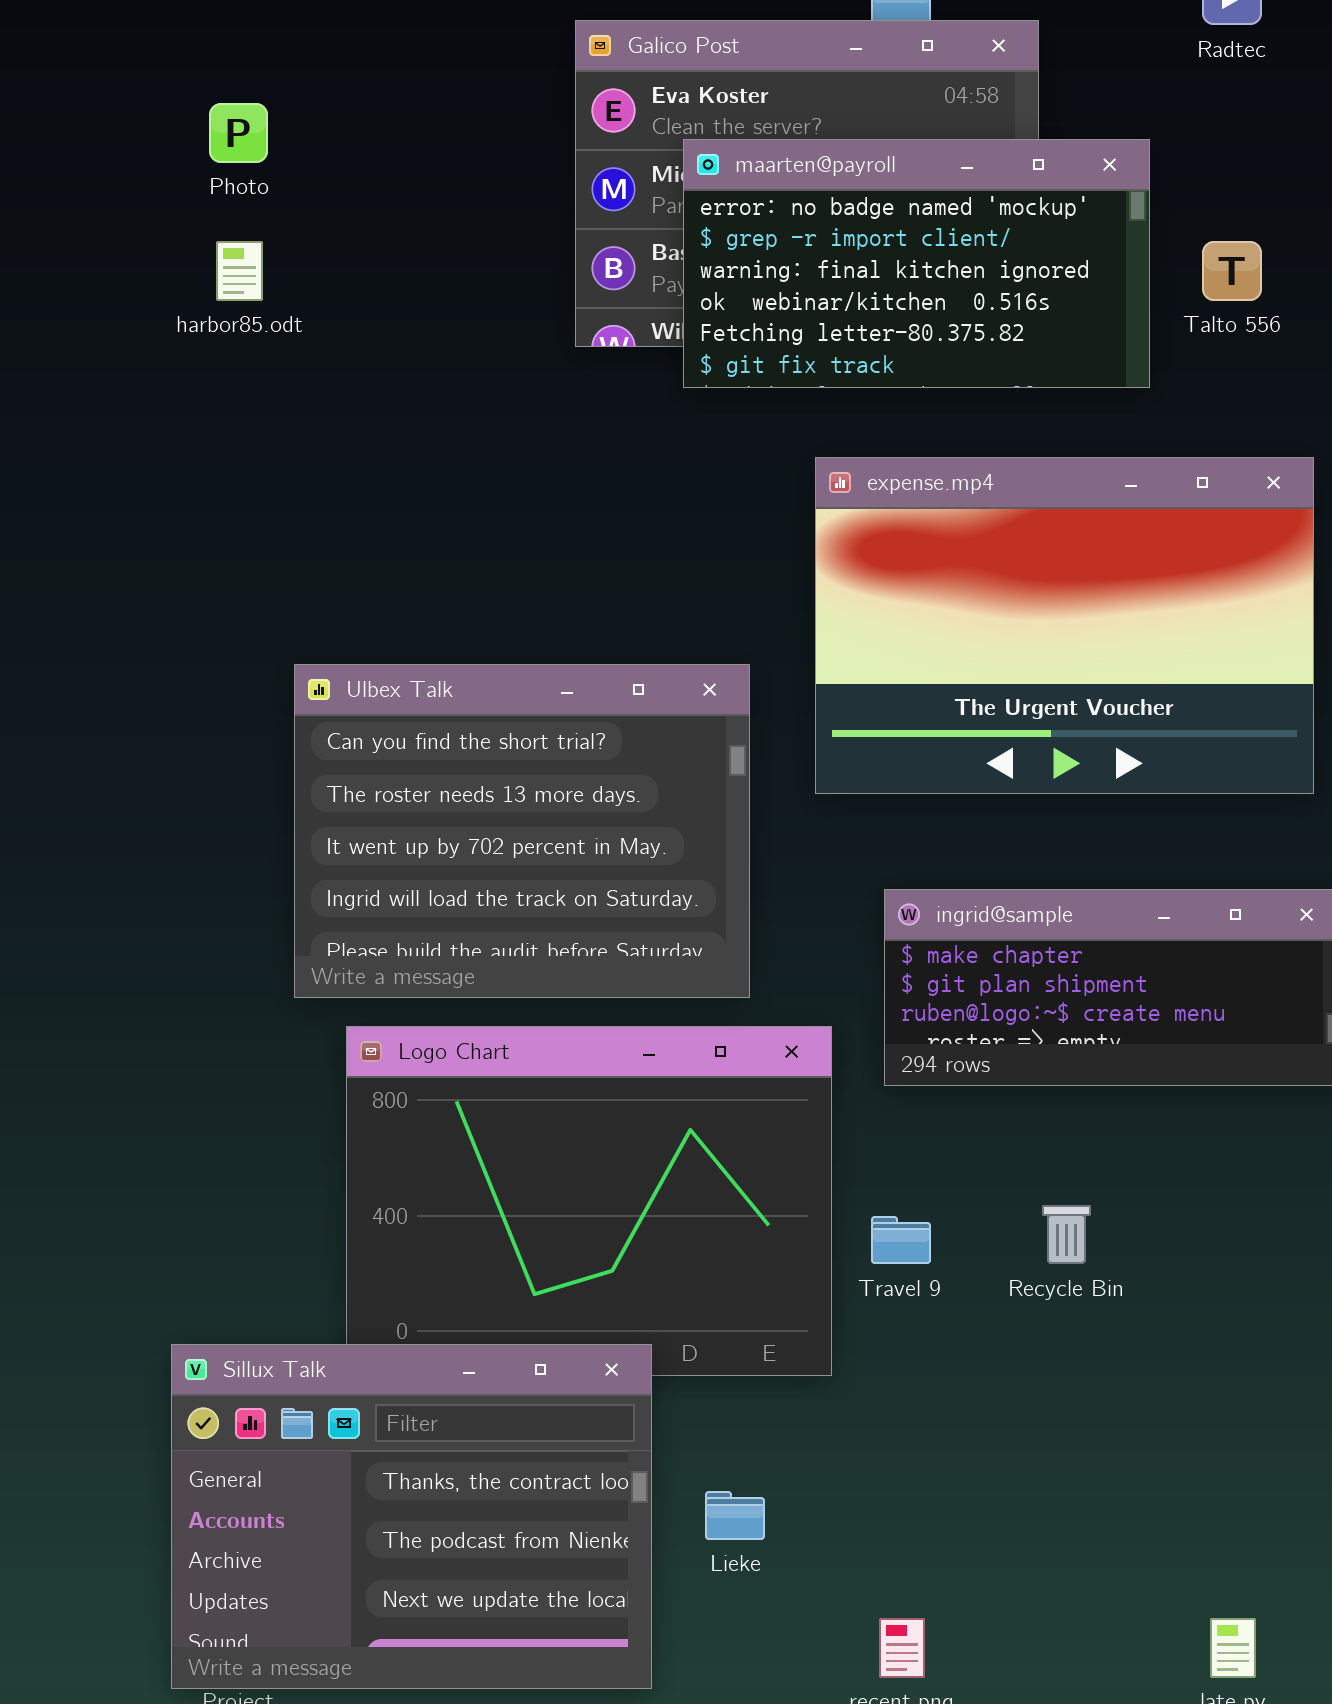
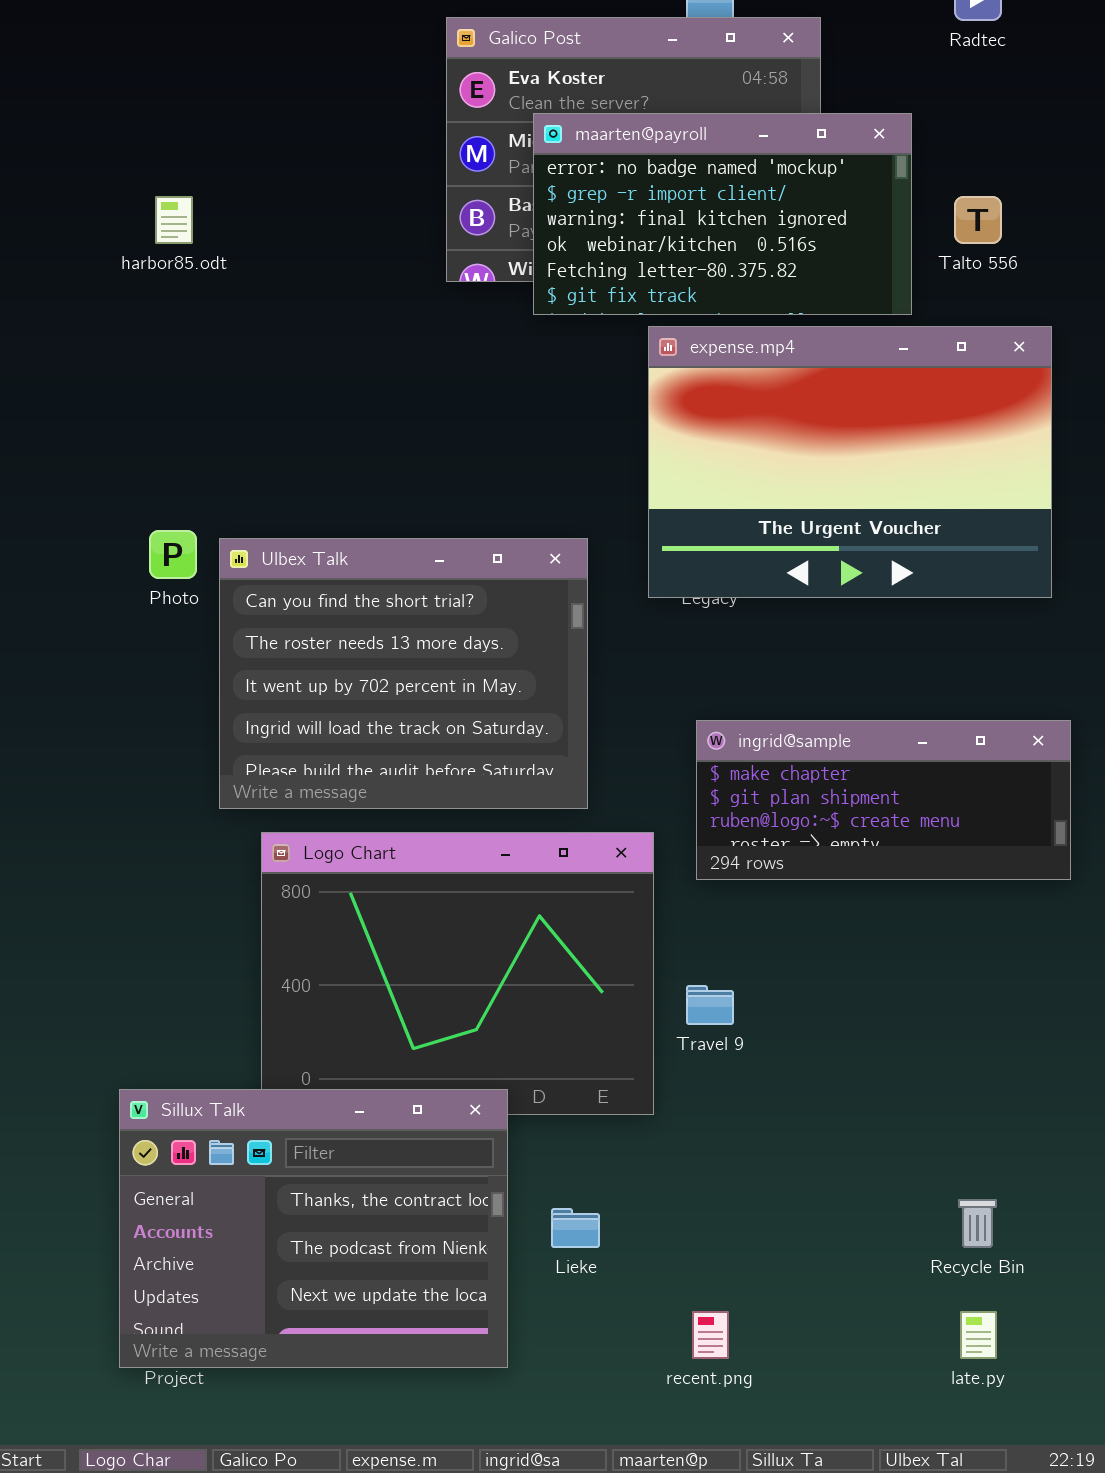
Photo: [209,103,268,163] -> [149,530,197,579], moved
expense.mp4: [815,457,1314,794] -> [648,326,1052,598], moved
Recycle Bin: [1042,1205,1091,1264] -> [958,1199,997,1248], moved

